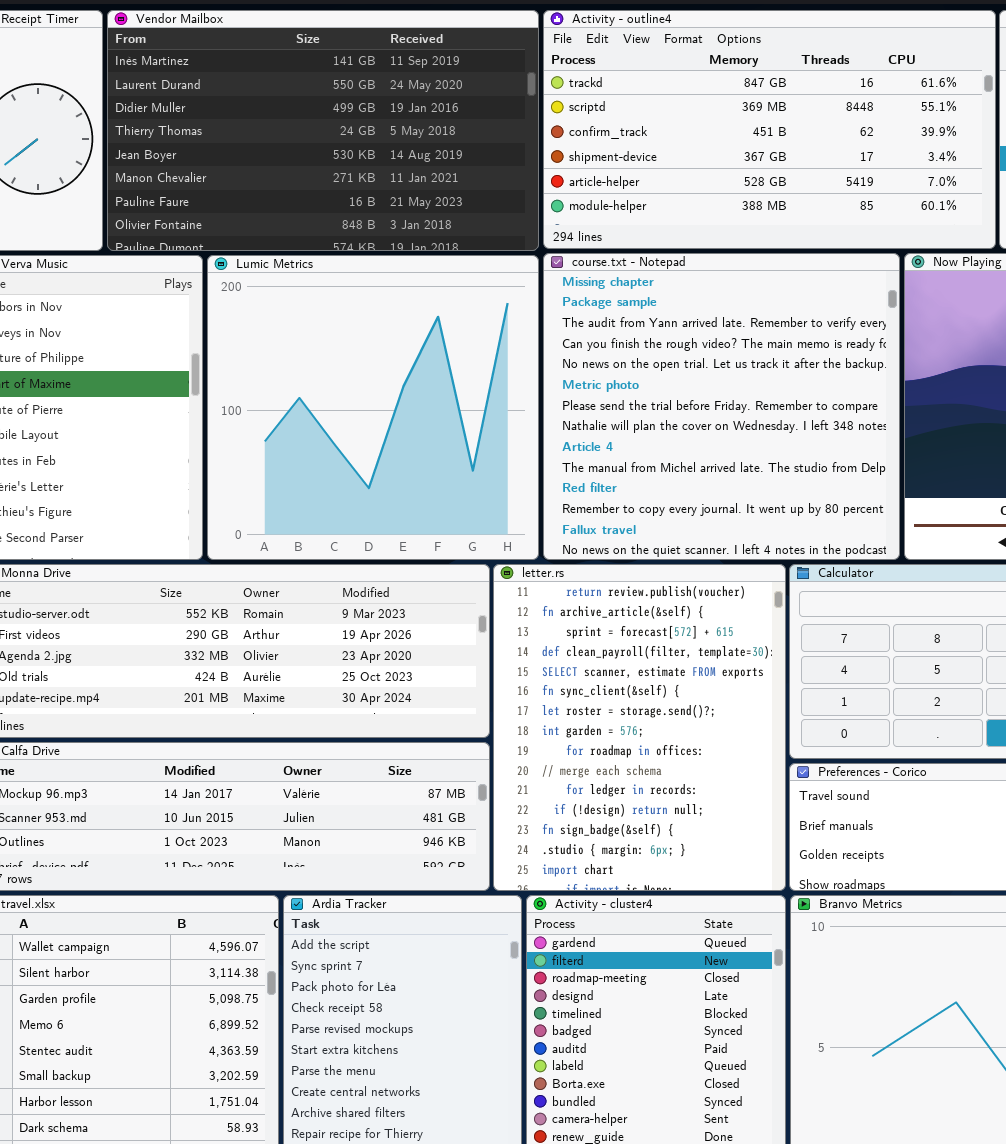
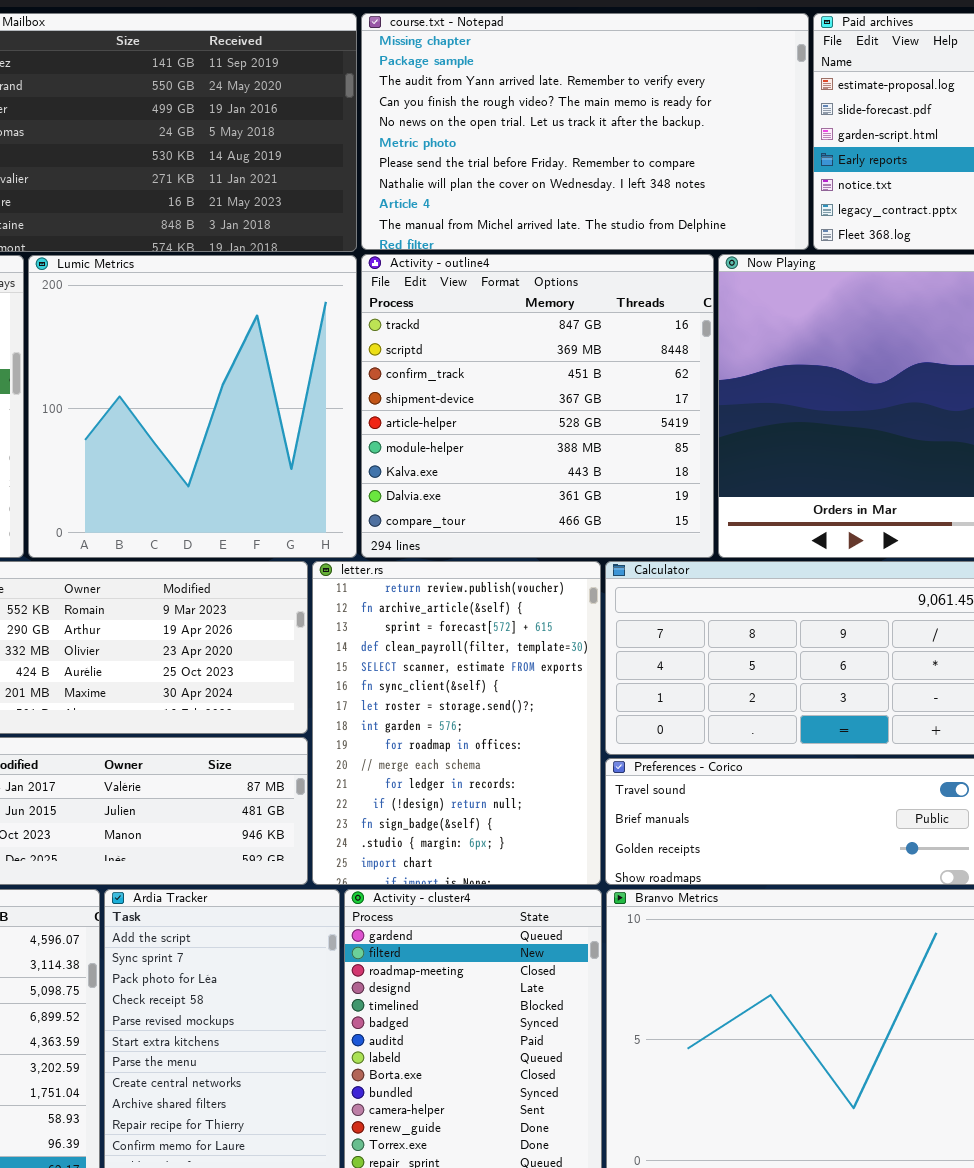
Activity - outline4: [543,10,996,249] -> [361,254,714,558], moved, resized
course.txt - Notepad: [543,253,900,560] -> [361,13,809,250], moved, resized

